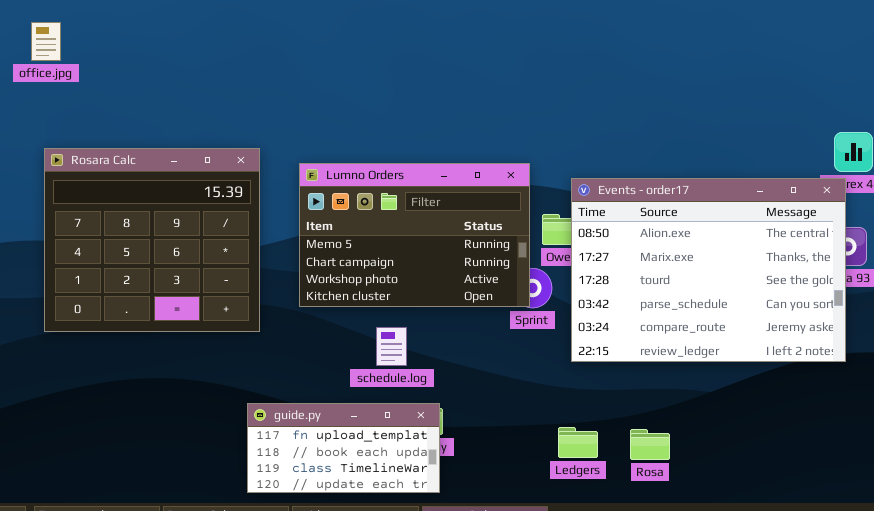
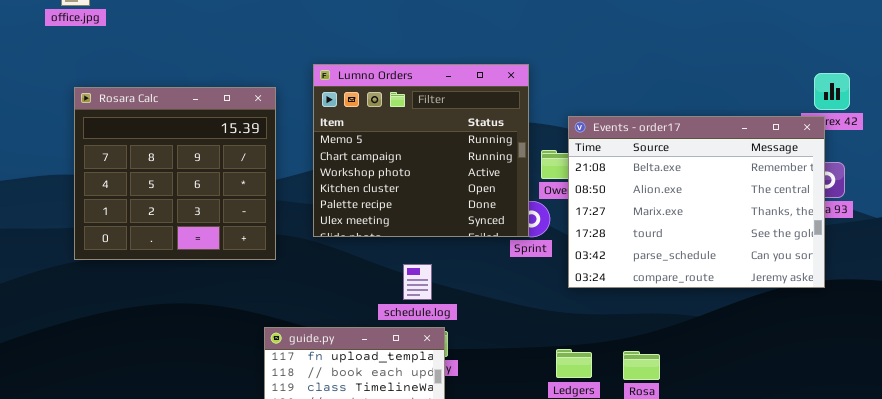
Lumno Orders: [299,163,530,307] -> [313,64,529,237], resized
Events - order17: [571,178,846,362] -> [568,116,825,288], scrolled up 1 row
schedule.log: [376,327,407,366] -> [403,264,432,300], moved

